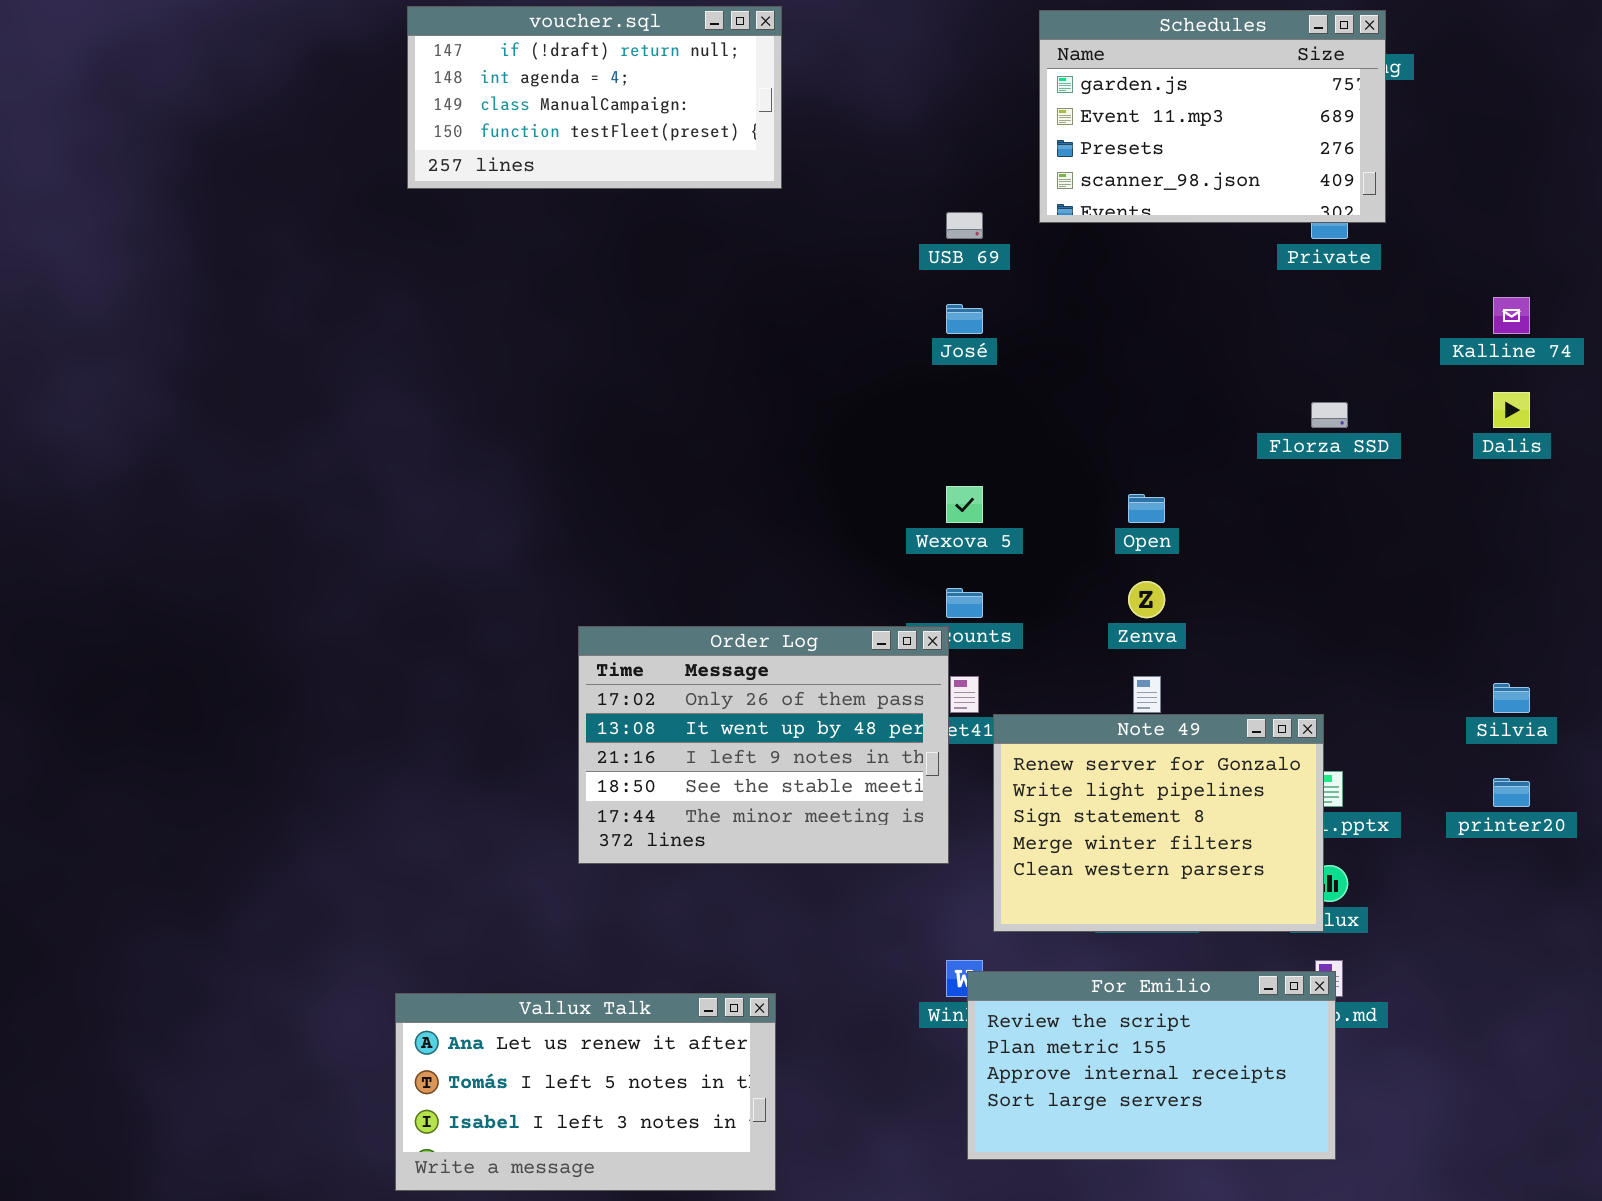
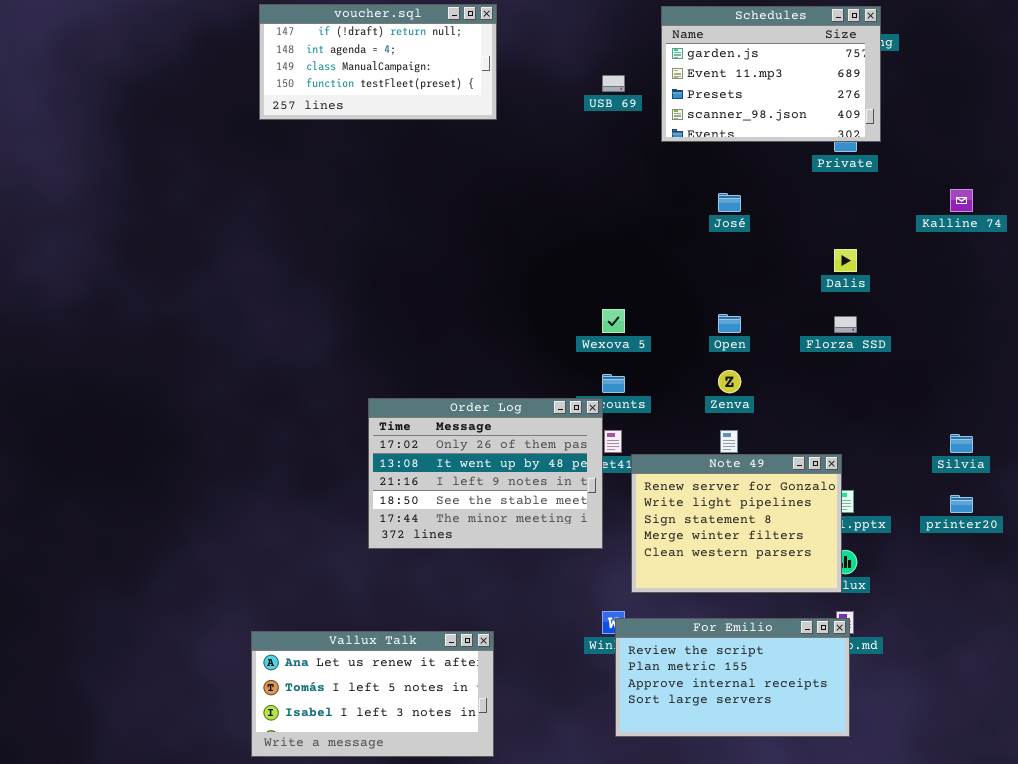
USB 69: [946,212,983,239] -> [602,75,625,92], moved
José: [946,304,983,334] -> [718,193,741,212], moved
Dalis: [1493,392,1530,428] -> [834,249,857,272], moved
Florza SSD: [1311,402,1348,428] -> [834,316,857,333], moved

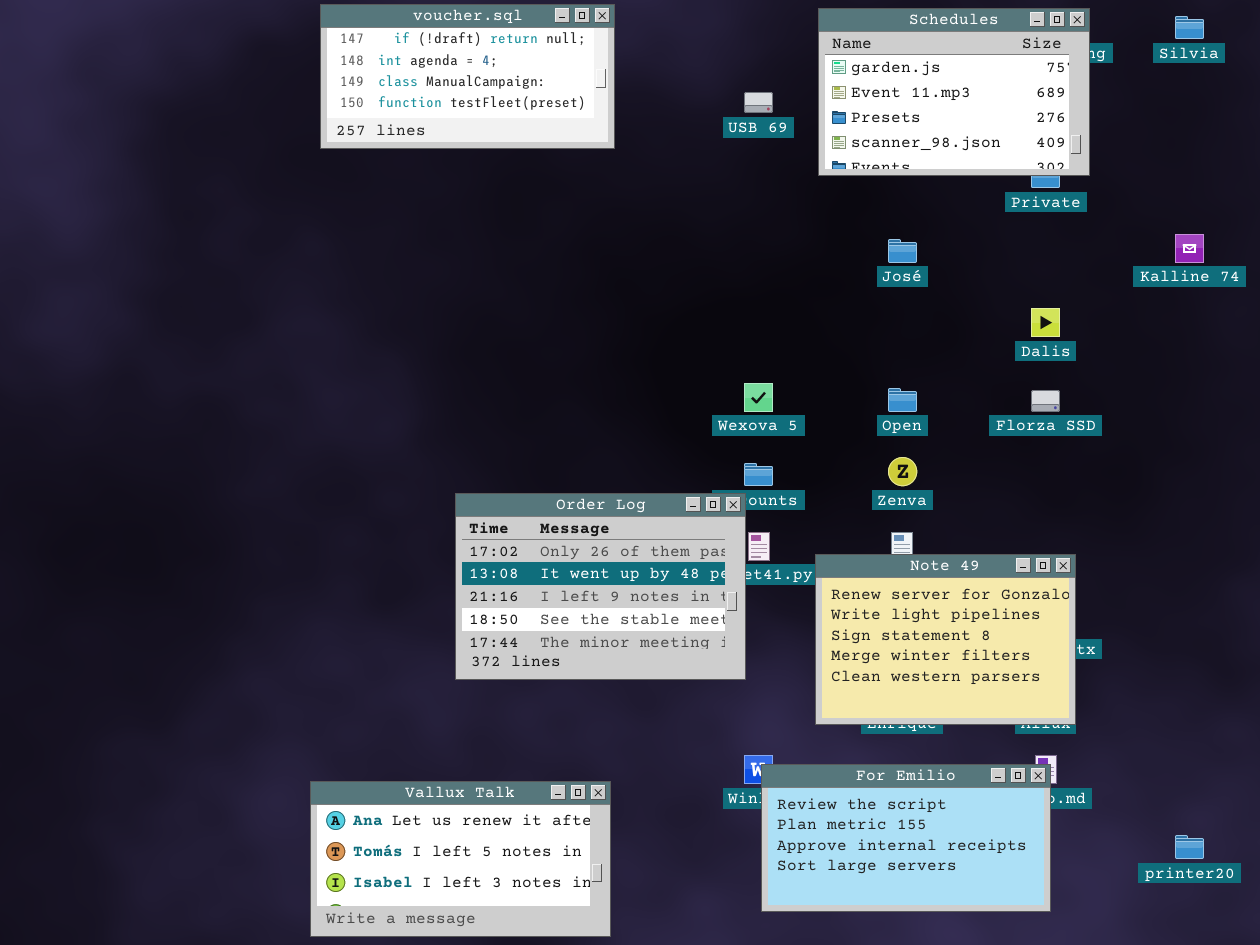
Silvia: [950,434,973,453] -> [1175,16,1204,39], moved
Note 49: [631,454,842,593] -> [815,554,1076,725], moved
printer20: [950,495,973,513] -> [1175,835,1204,859], moved

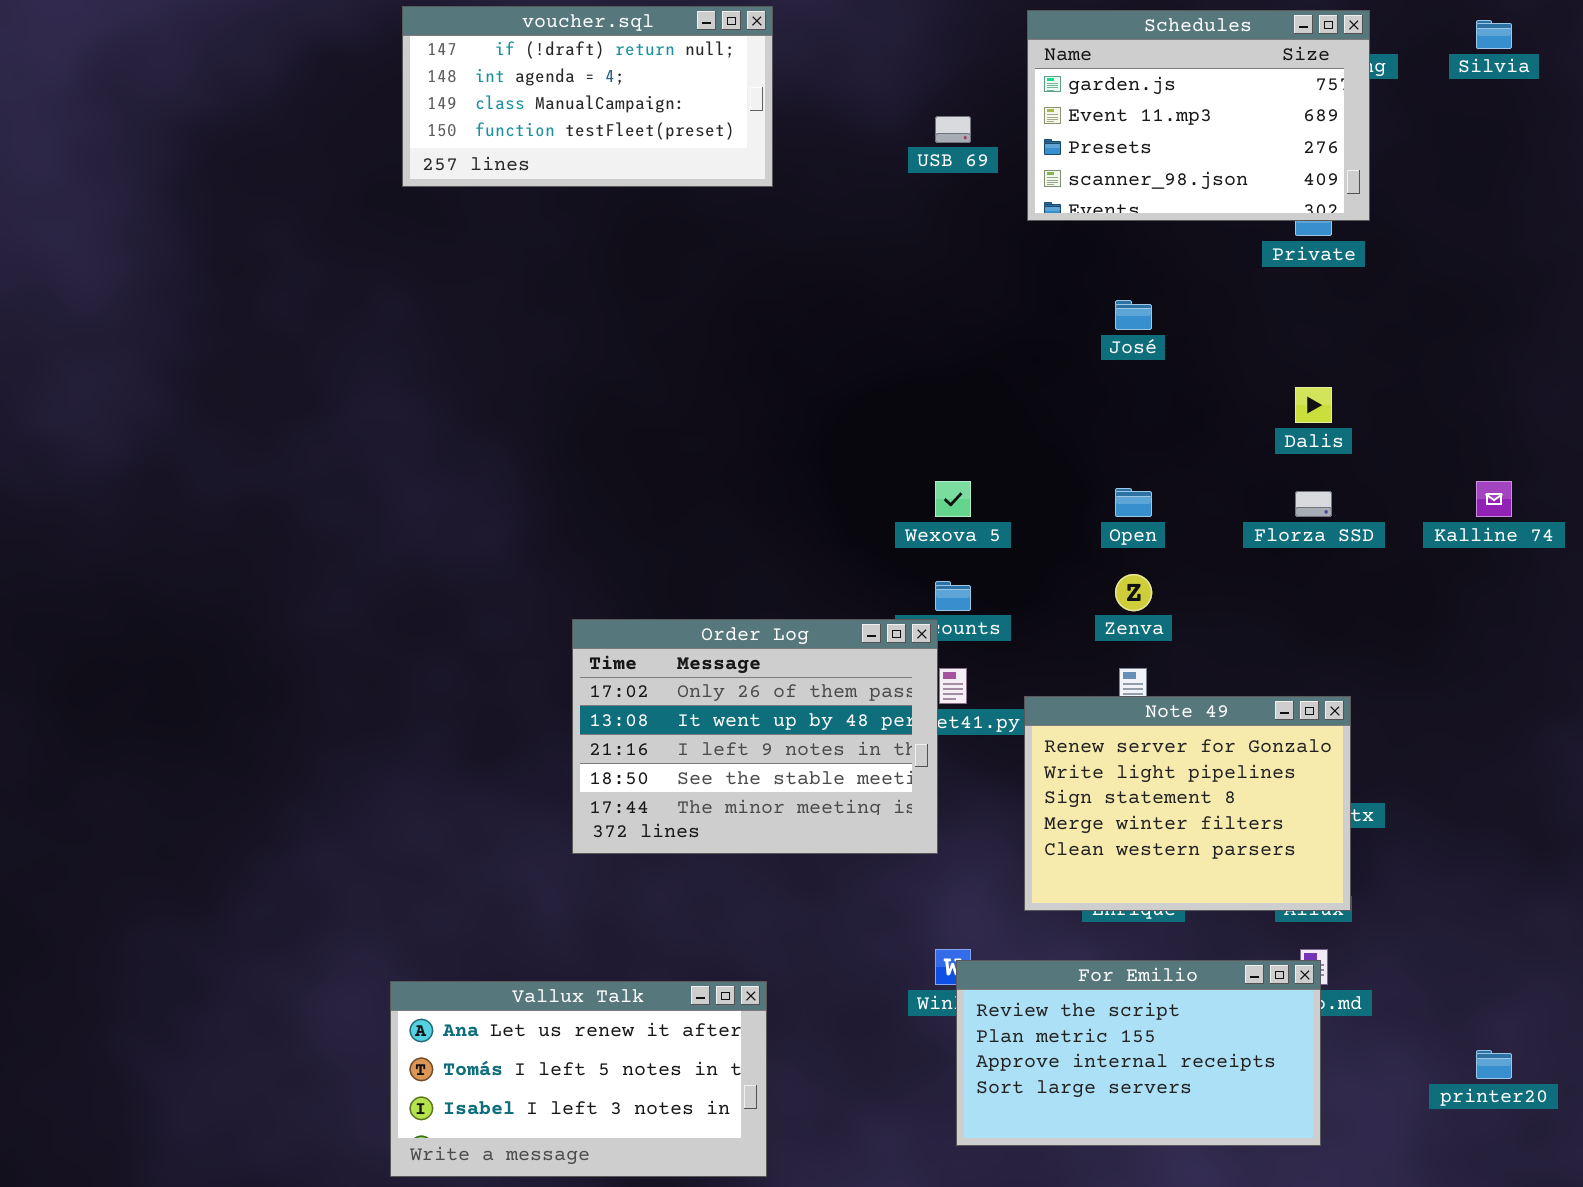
Kalline 74: [1175,234,1204,263] -> [1476,481,1512,517], moved

